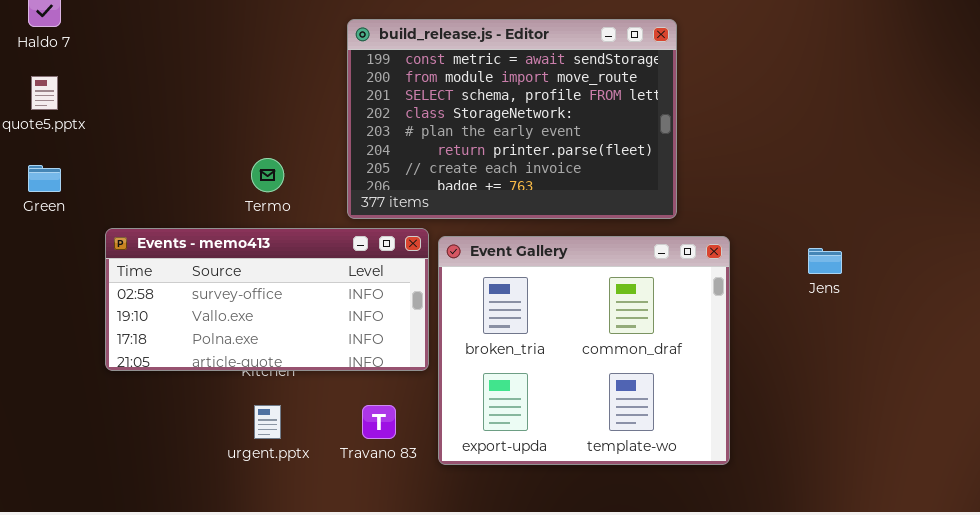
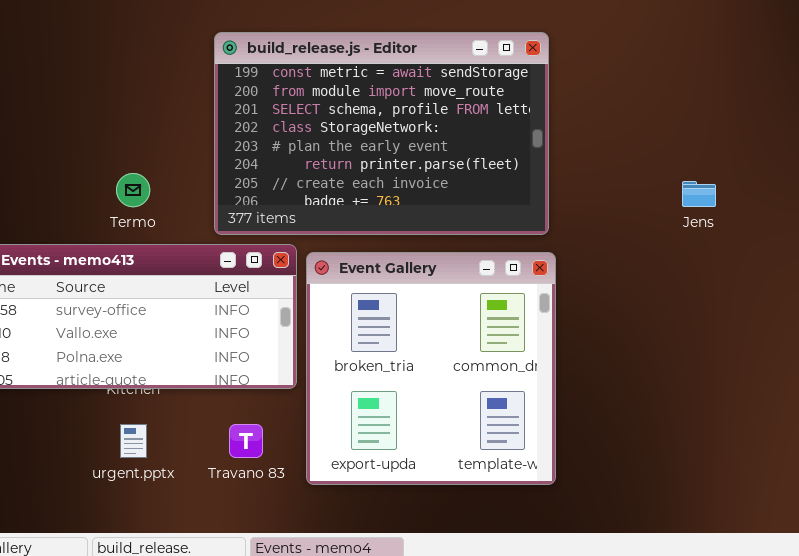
Event Gallery: [438,236,730,465] -> [306,252,556,485], resized
Jens: [808,248,842,274] -> [682,181,716,207], moved

